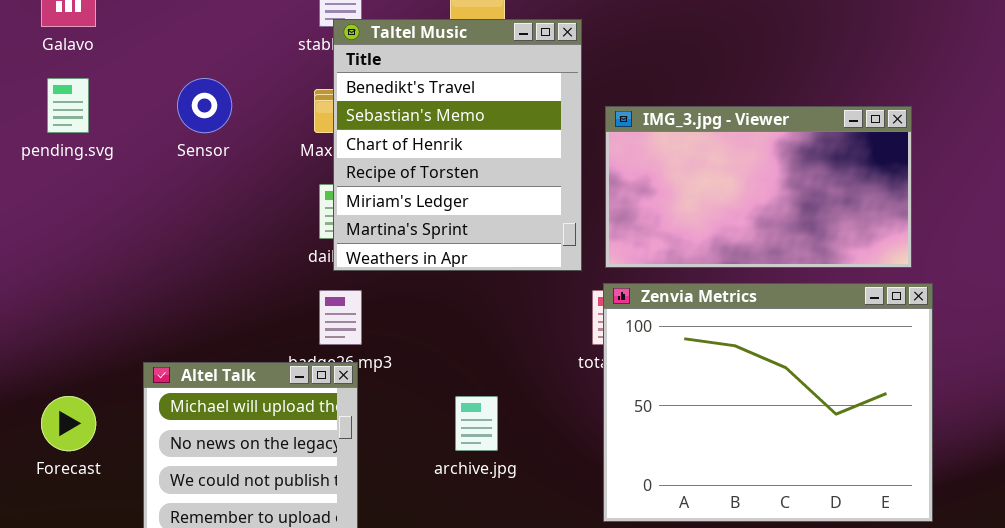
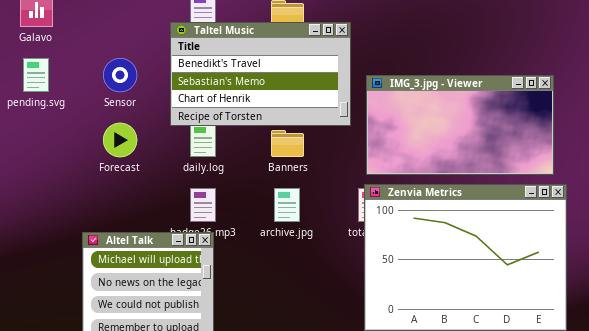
Taltel Music: [333,19,582,271] -> [170,22,351,126], resized
Forecast: [41,396,96,451] -> [103,123,137,157], moved
archive.jpg: [455,396,498,451] -> [274,188,300,222], moved

